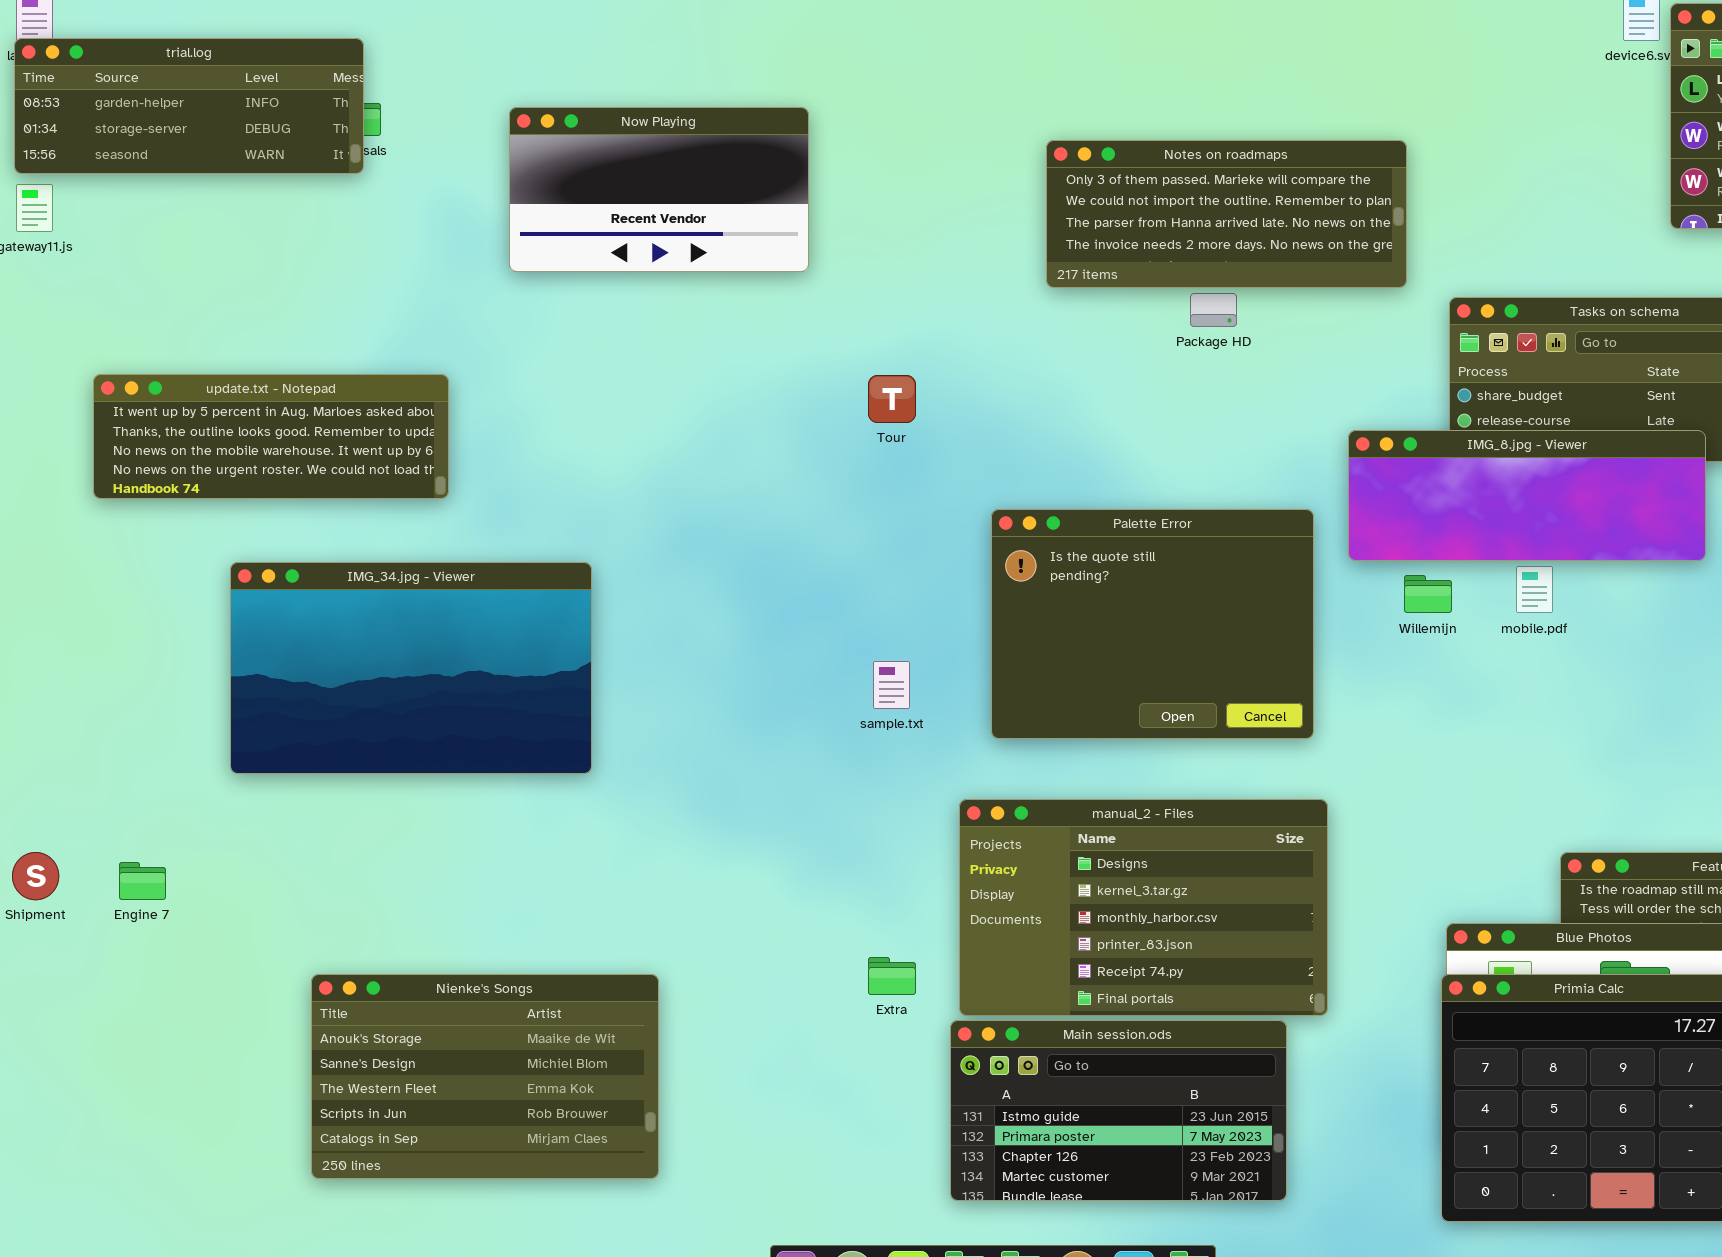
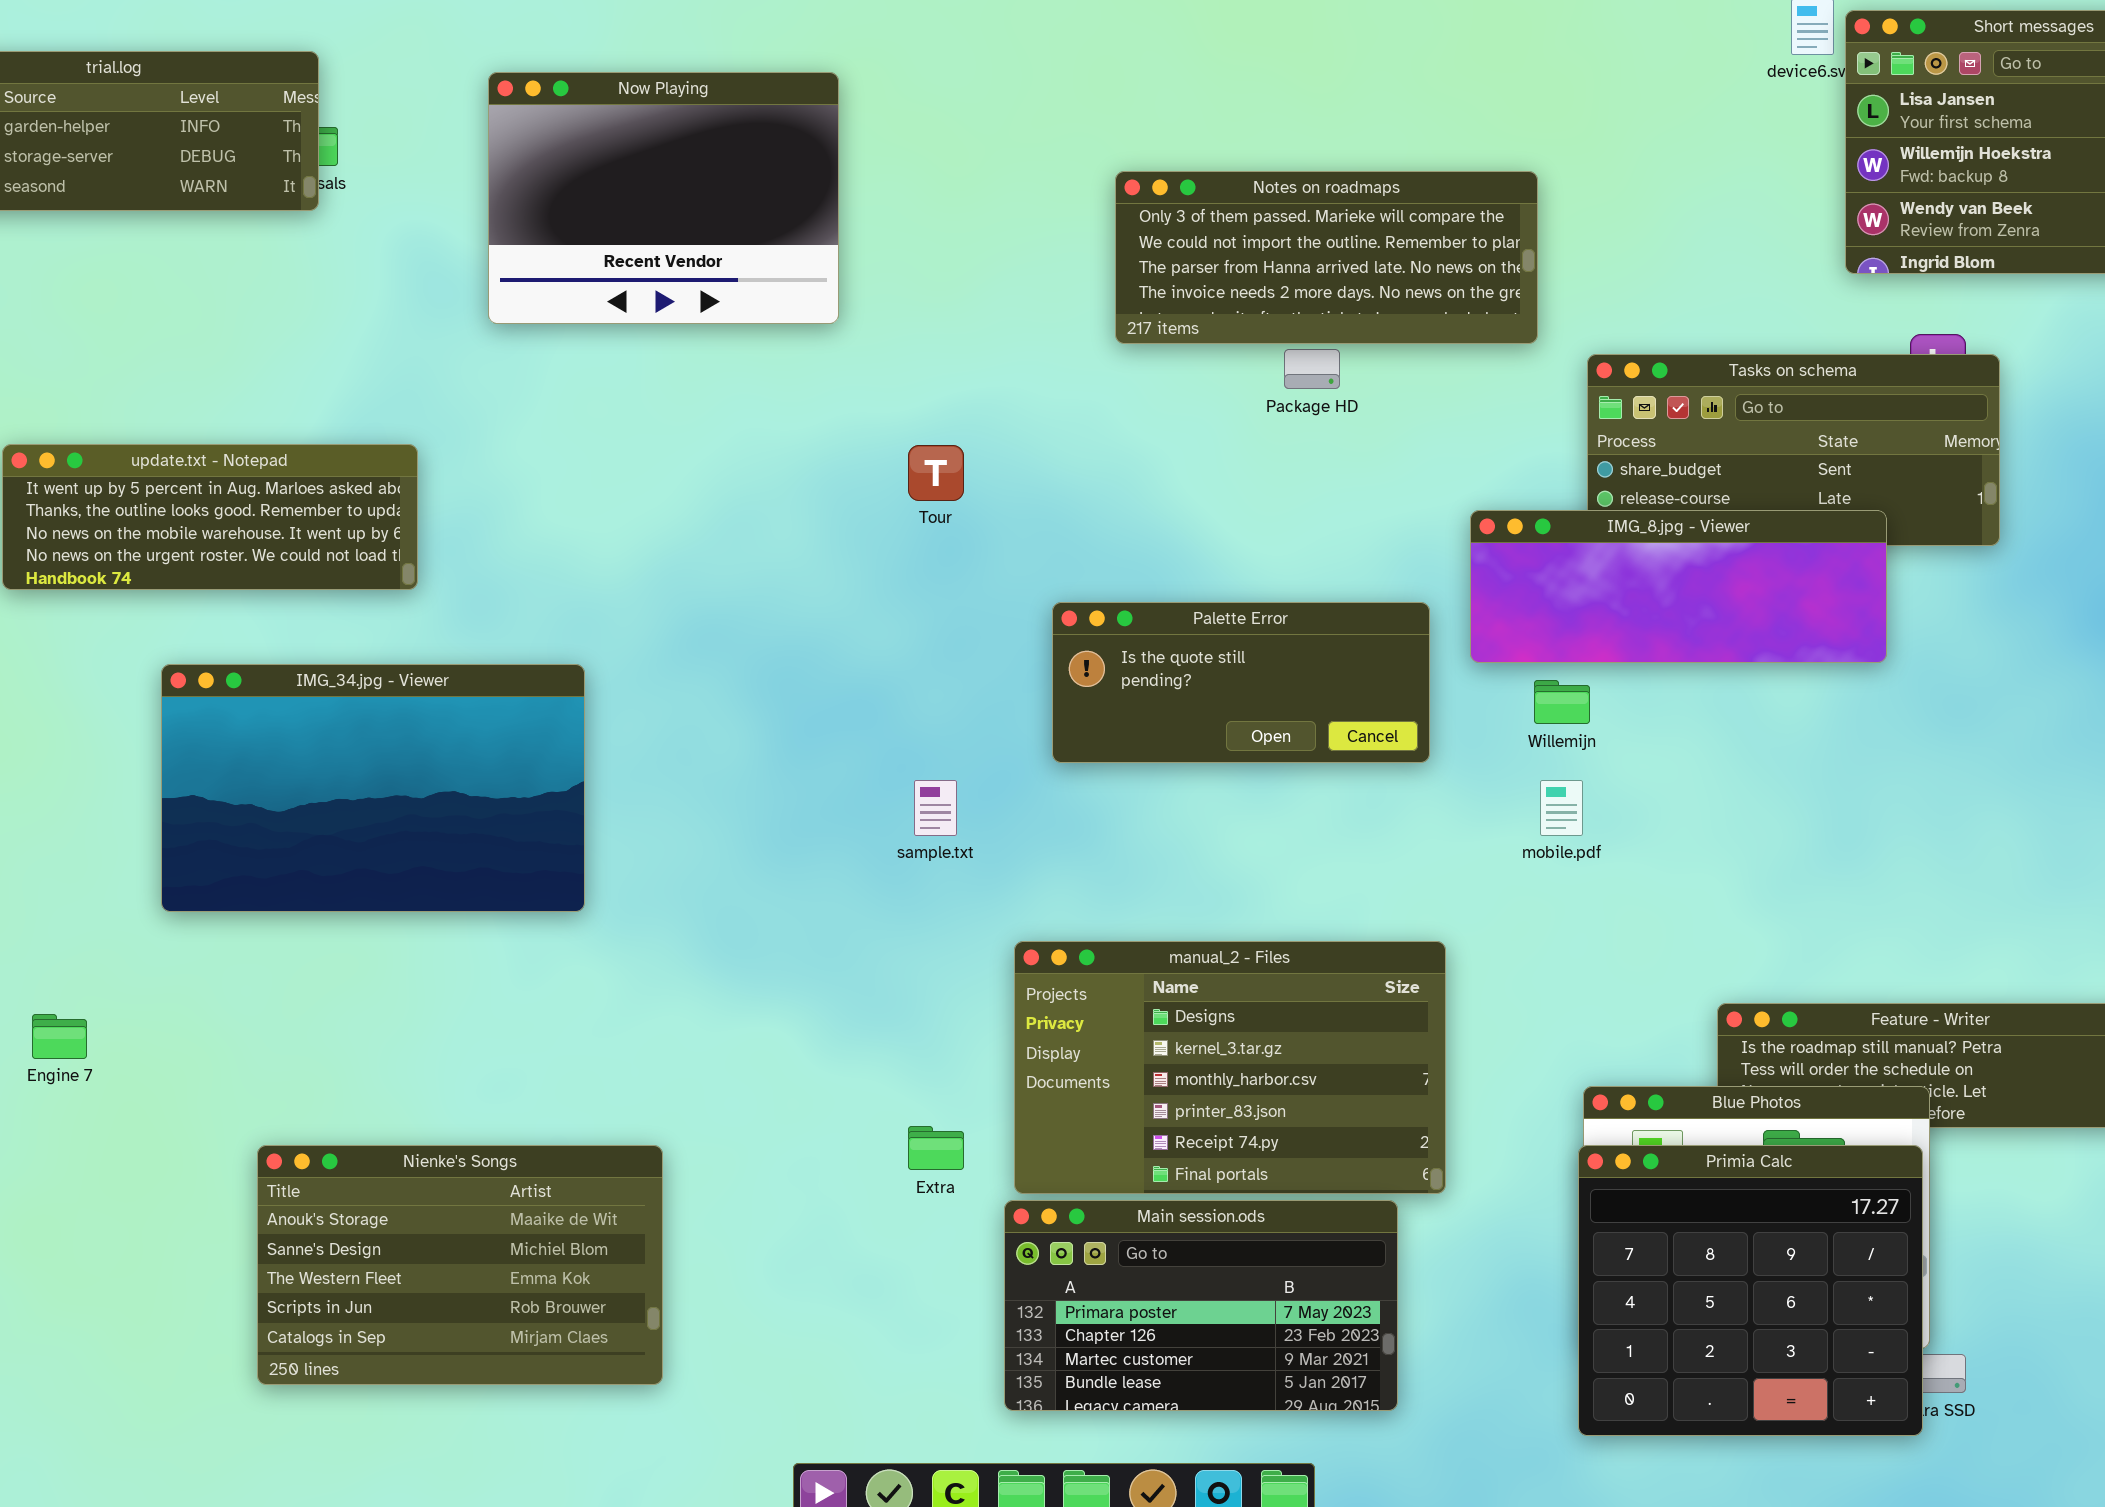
Now Playing: [509,107,809,272] -> [488,72,839,324], resized
Palette Error: [991,509,1314,739] -> [1052,602,1430,763], resized
mobile.pdf: [1516,566,1553,613] -> [1540,780,1583,836], moved
Main session.ods: [950,1020,1287,1201] -> [1004,1200,1398,1411], scrolled down 1 row

